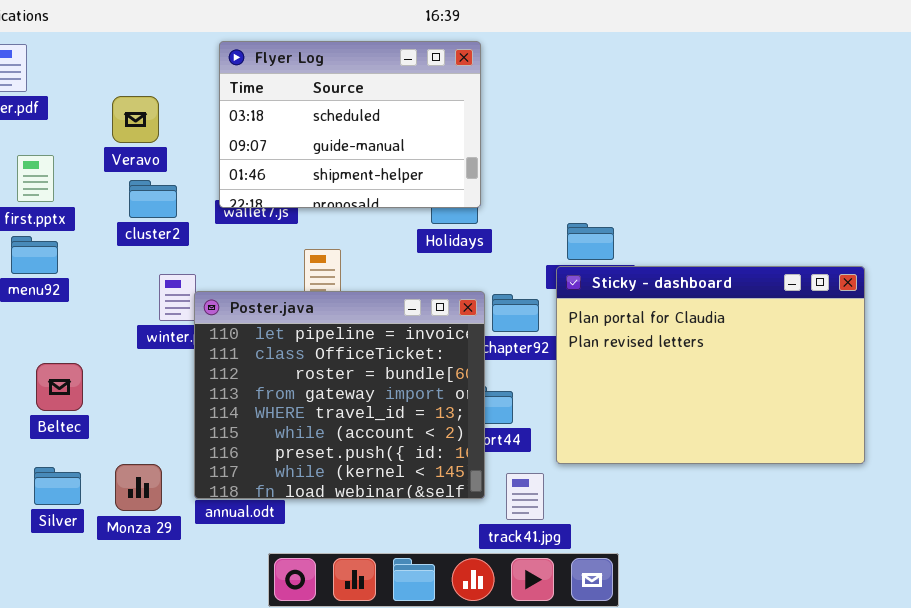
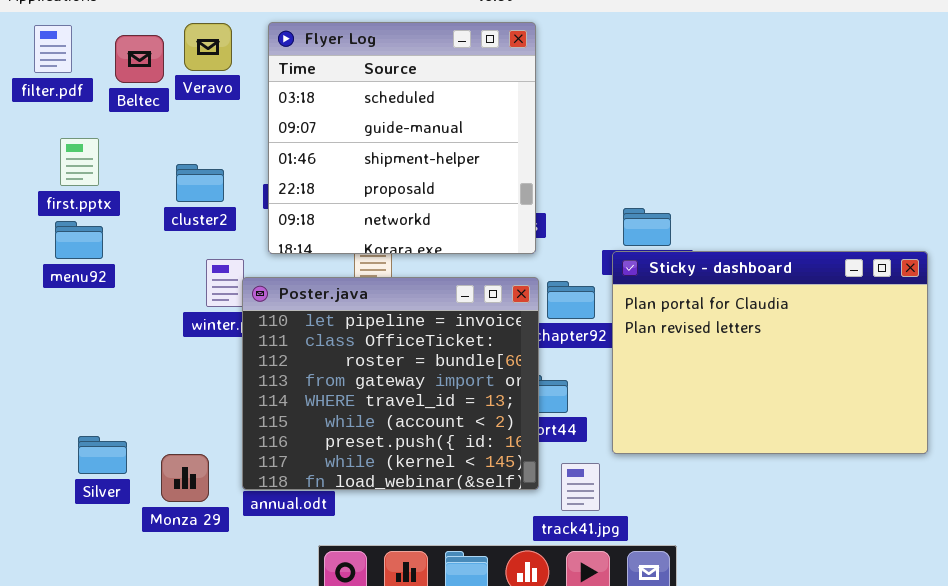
Flyer Log: [219,41,481,208] -> [268,22,536,254], resized
Veravo: [112,96,159,143] -> [184,23,232,71], moved
Beltec: [36,363,83,411] -> [115,35,164,83], moved
Silver: [34,467,81,505] -> [78,436,127,474], moved

